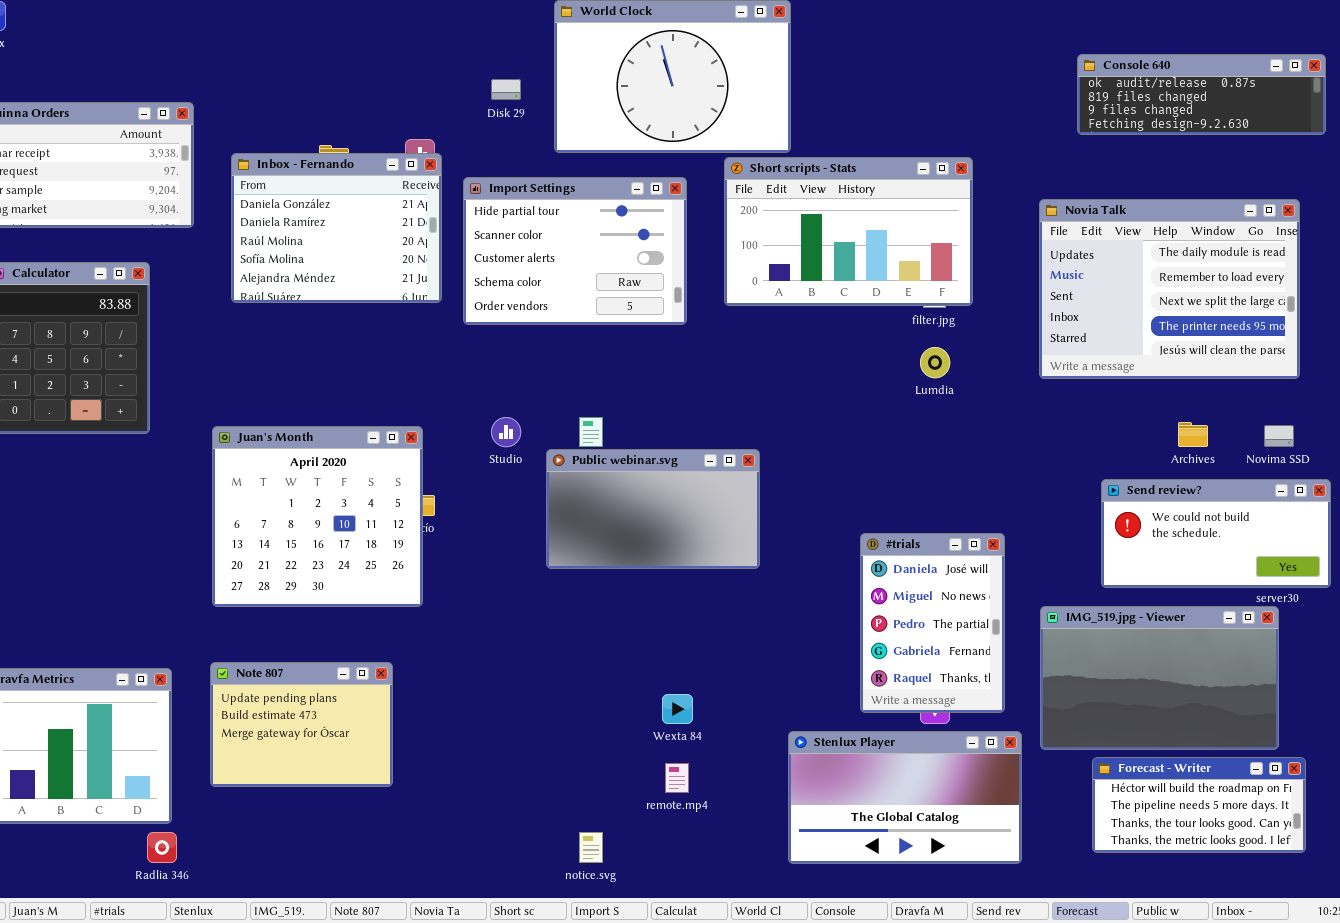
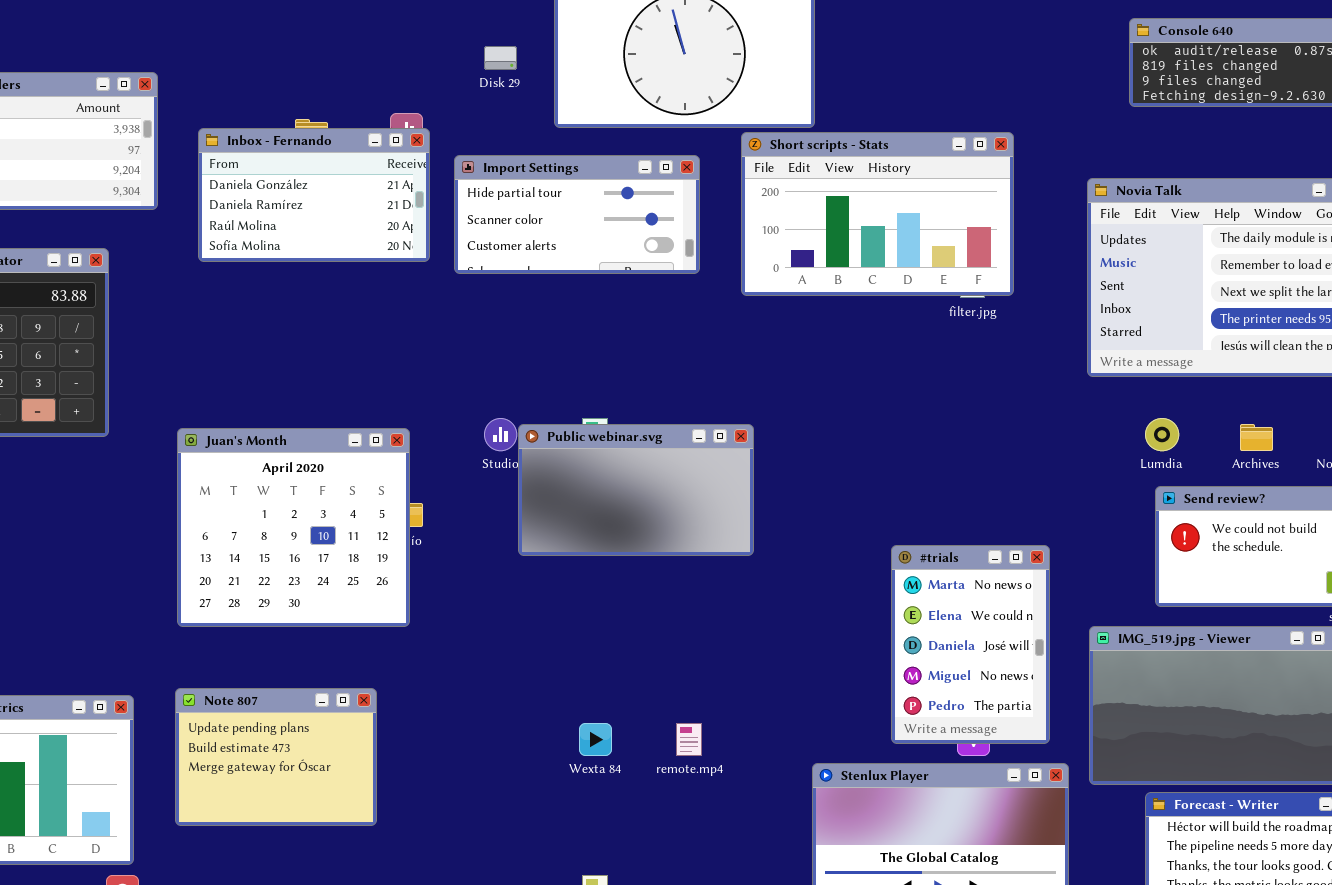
Inbox - Fernando: [231,153,442,303] -> [198,128,430,262], resized
Import Settings: [463,177,687,325] -> [454,155,700,274], resized
Lumdia: [920,347,950,378] -> [1145,418,1179,451], moved
Public webinar.svg: [546,449,760,569] -> [518,424,754,556], moved
#trials: [860,533,1005,713] -> [891,545,1050,744], scrolled up 2 rows
Wexta 84: [662,694,693,724] -> [579,723,612,756], moved
remote.mp4: [665,763,689,793] -> [676,723,702,756], moved

